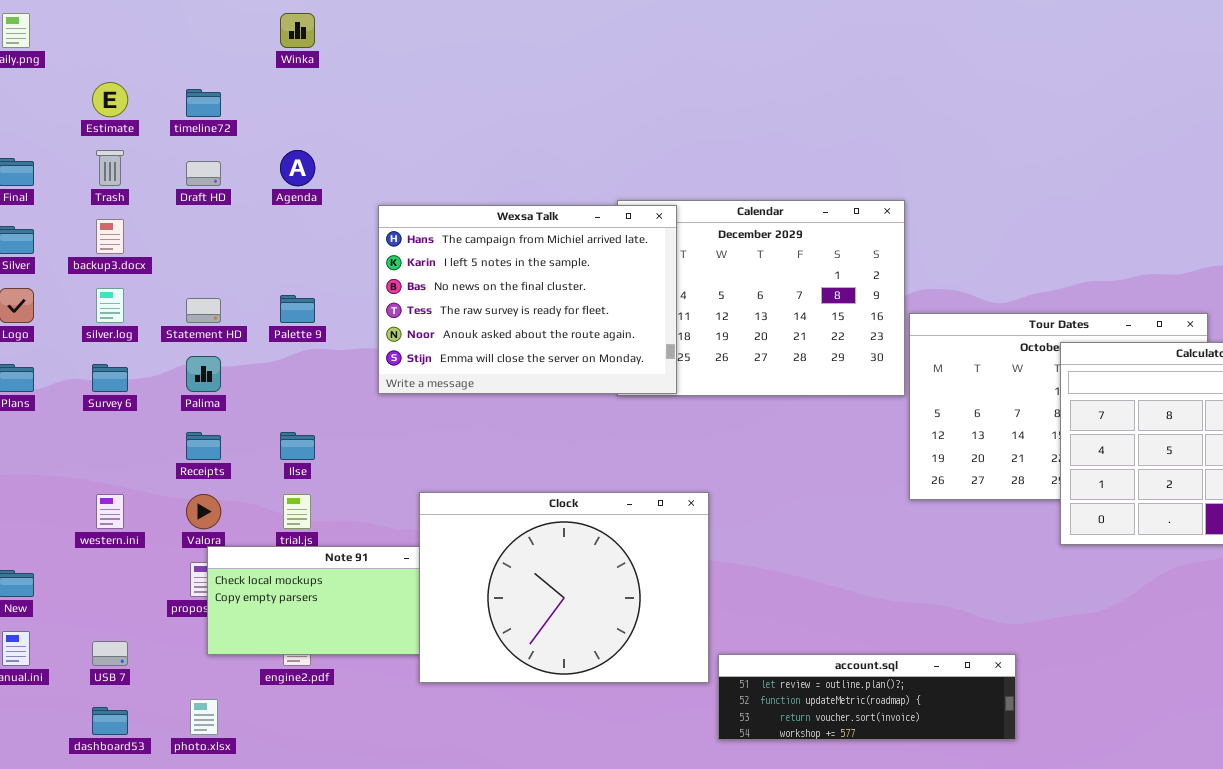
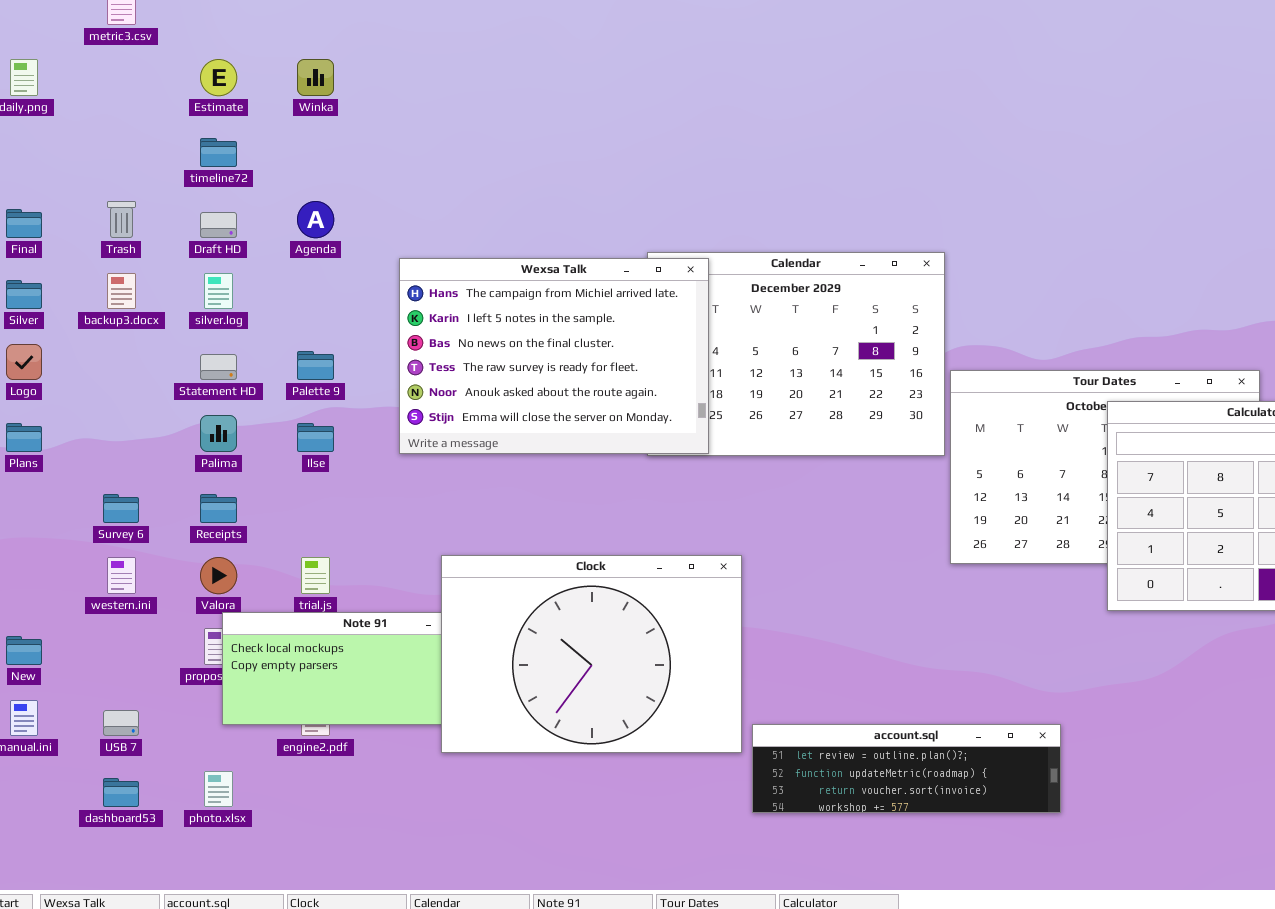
Estimate: [92,82,128,117] -> [200,59,237,96], moved
silver.log: [96,288,124,323] -> [204,273,233,309], moved
Survey 6: [92,364,128,392] -> [103,494,139,523], moved
Ilse: [280,432,315,460] -> [297,423,334,452], moved

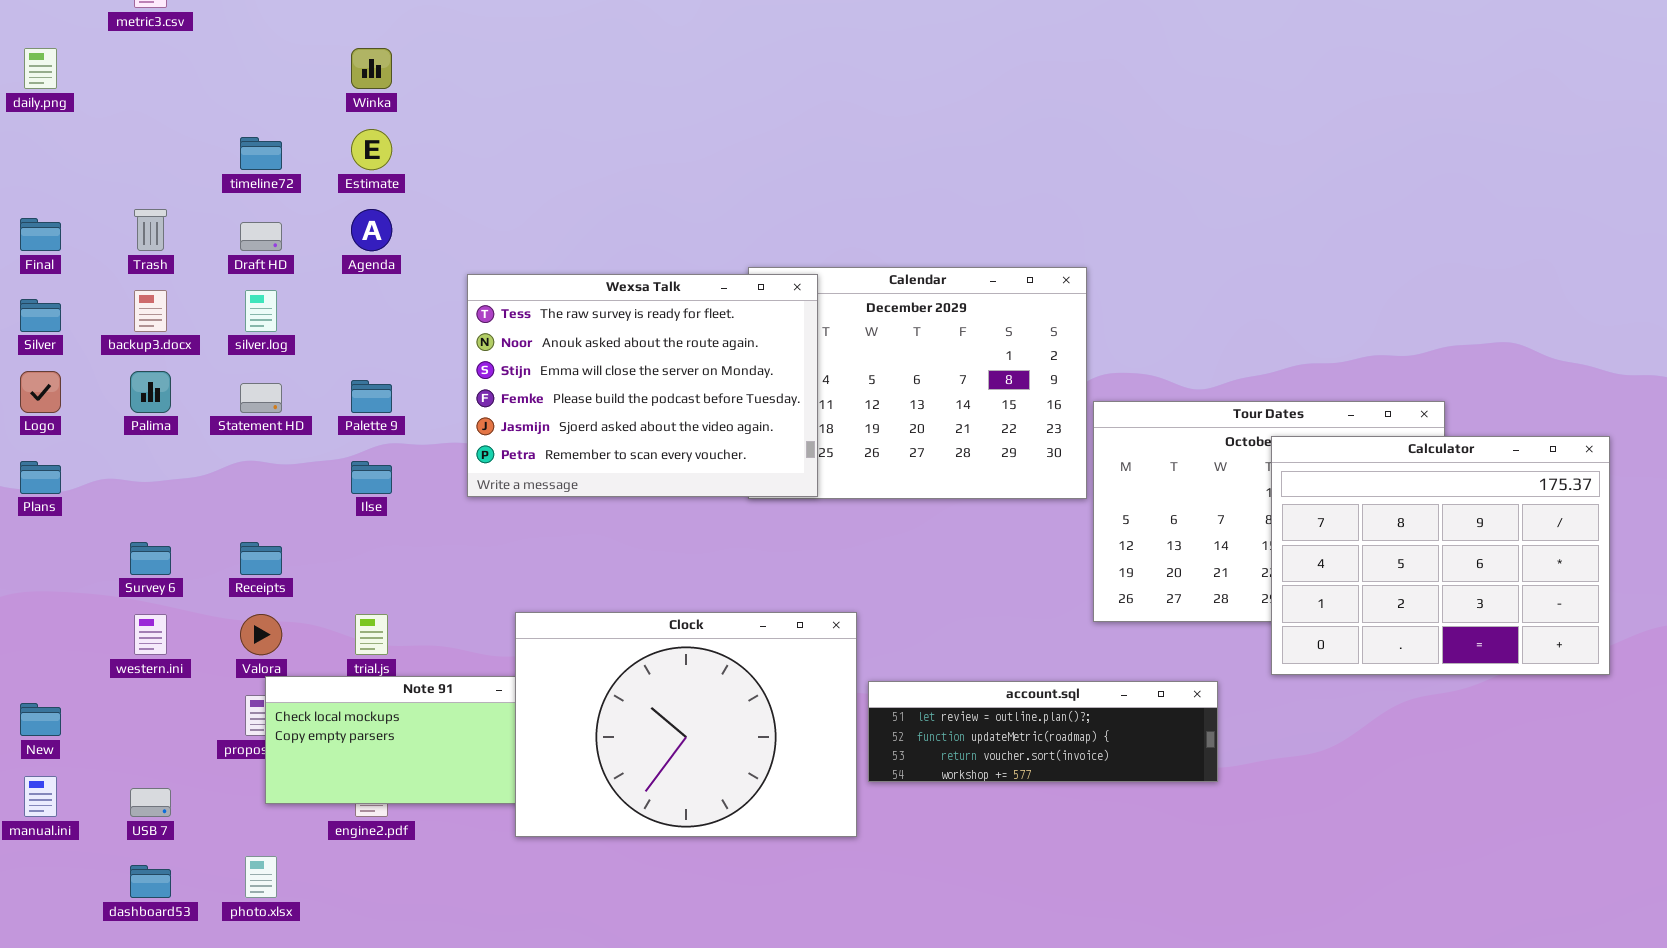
Estimate: [200,59,237,96] -> [351,129,392,170], moved
Wexsa Talk: [399,258,709,454] -> [467,274,818,497], scrolled down 3 rows
Palima: [200,415,237,452] -> [130,371,171,413], moved
account.sql: [752,724,1061,813] -> [868,681,1218,782], moved

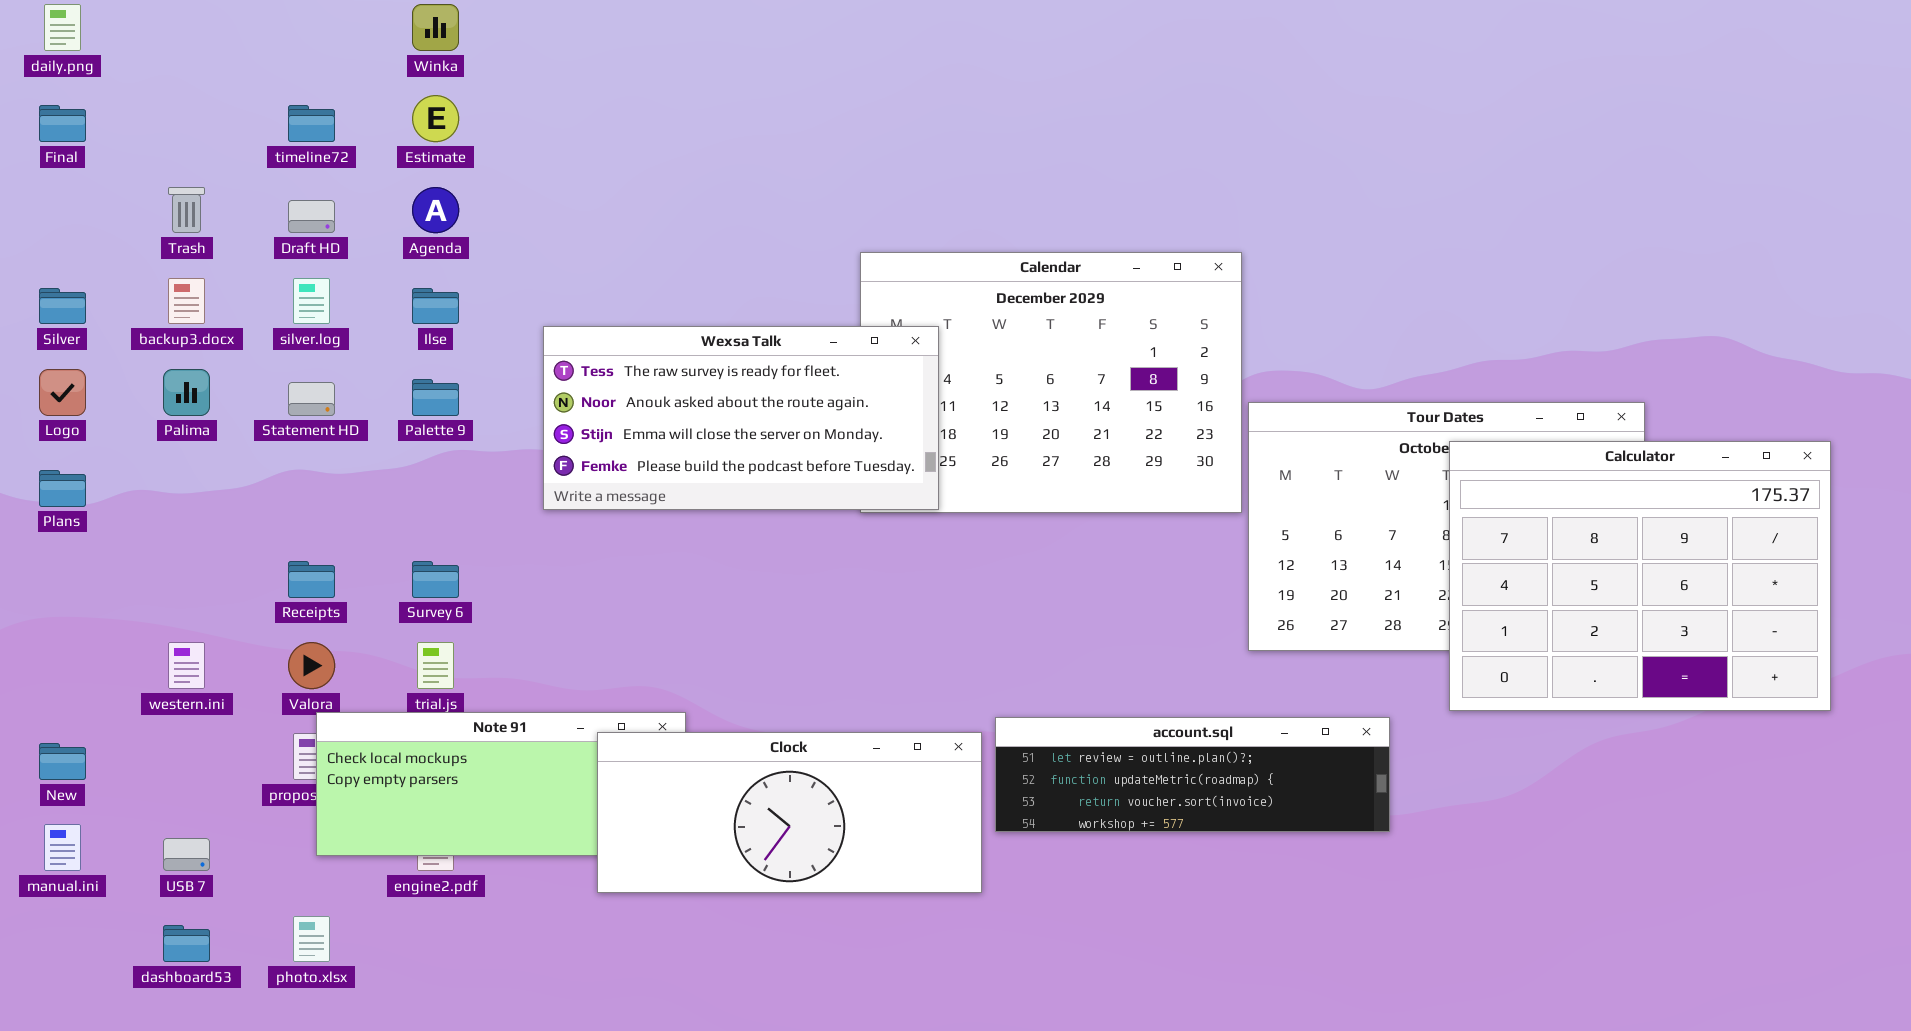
Final: [20,218,61,251] -> [39,105,86,142], moved
Wexsa Talk: [467,274,818,497] -> [543,326,939,510], resized
Ilse: [351,461,392,494] -> [412,288,459,324], moved
Survey 6: [130,542,171,575] -> [412,561,459,598], moved
Clock: [515,612,857,837] -> [597,732,982,893], resized

